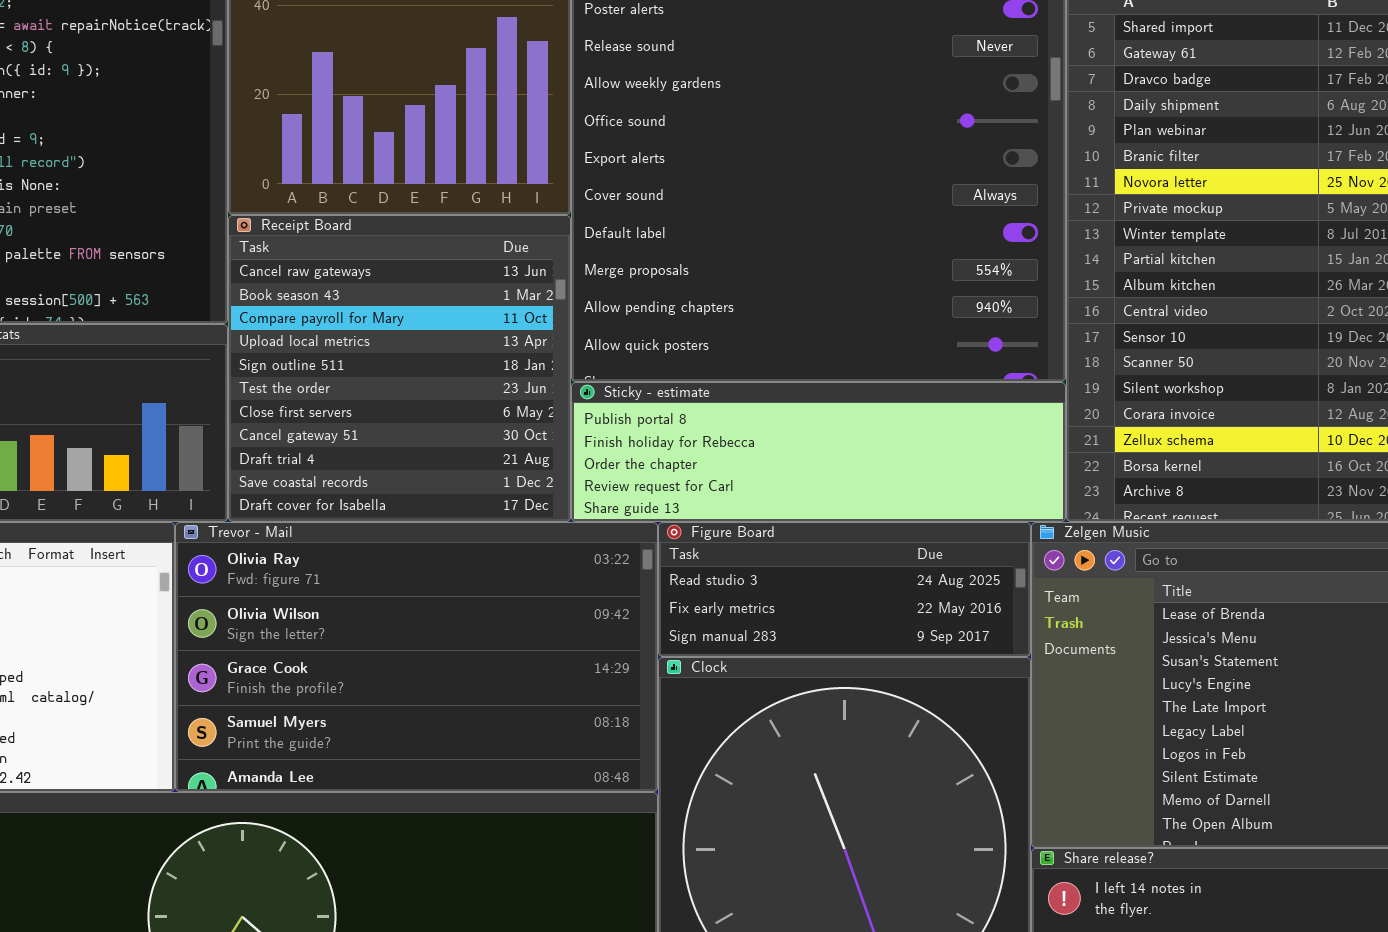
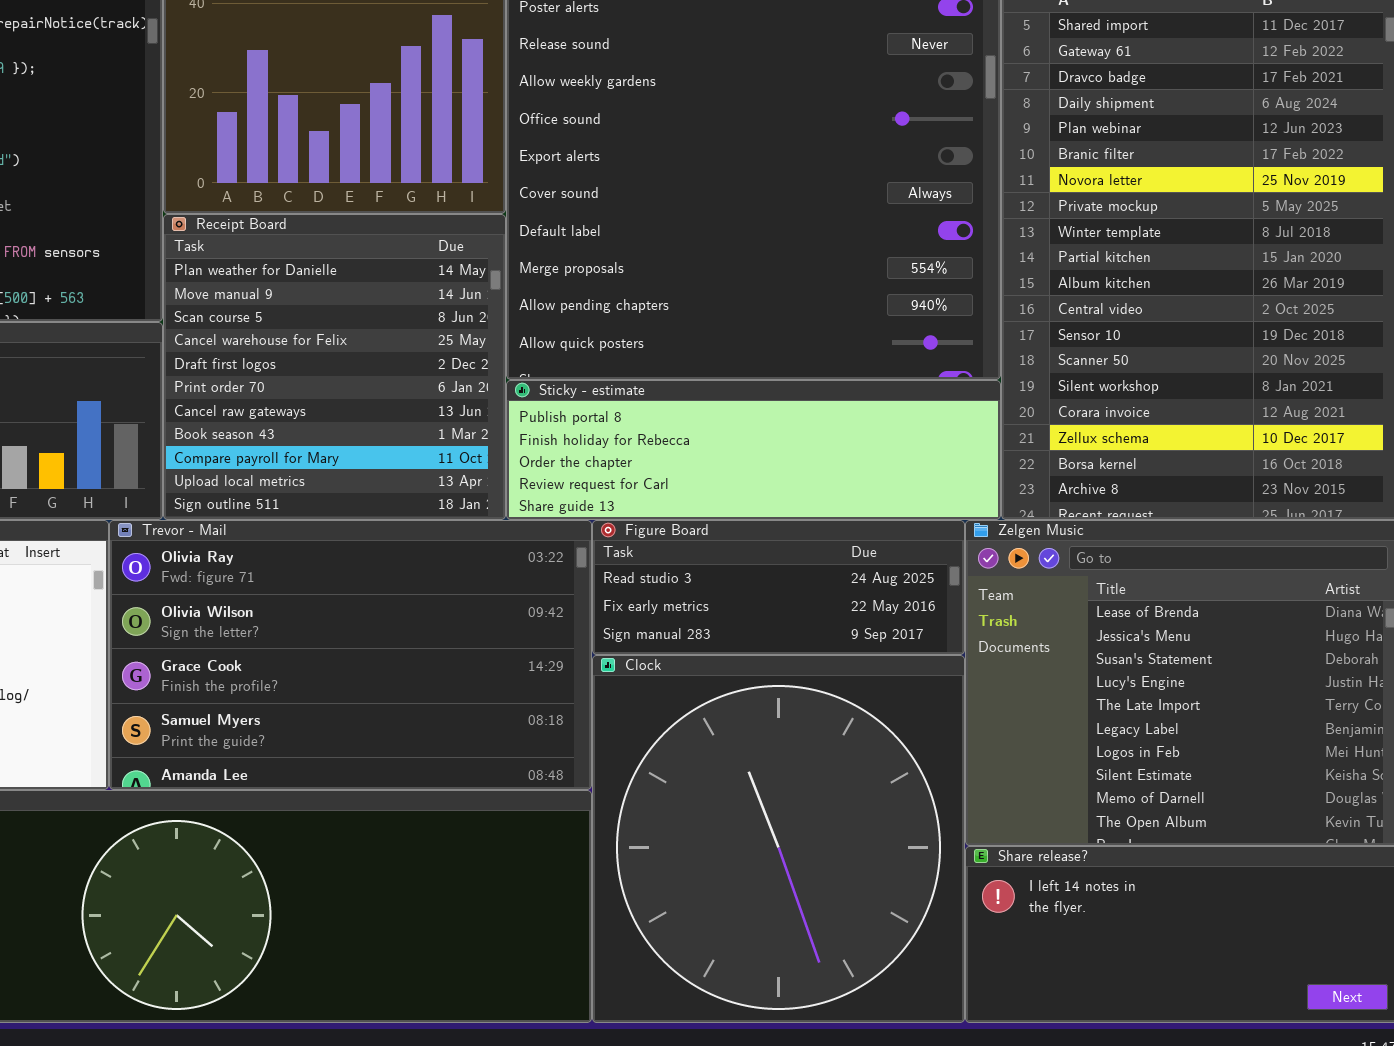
Receipt Board: [228,215,571,522] -> [163,214,506,520], scrolled up 6 rows

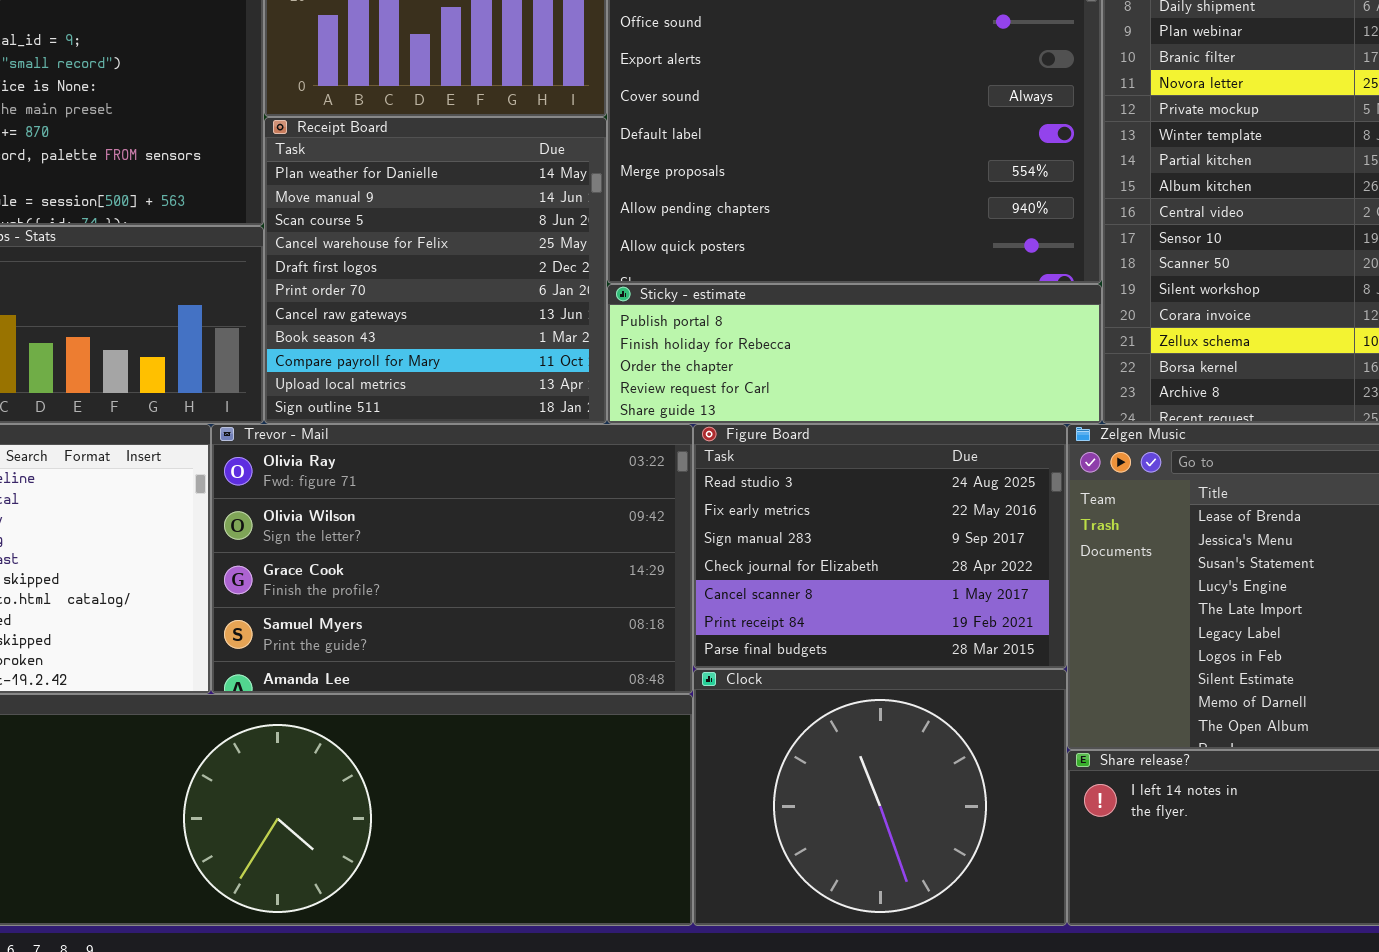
Figure Board: [592,520,965,655] -> [693,424,1067,669], resized
Clock: [592,655,965,1023] -> [693,669,1067,926], resized

